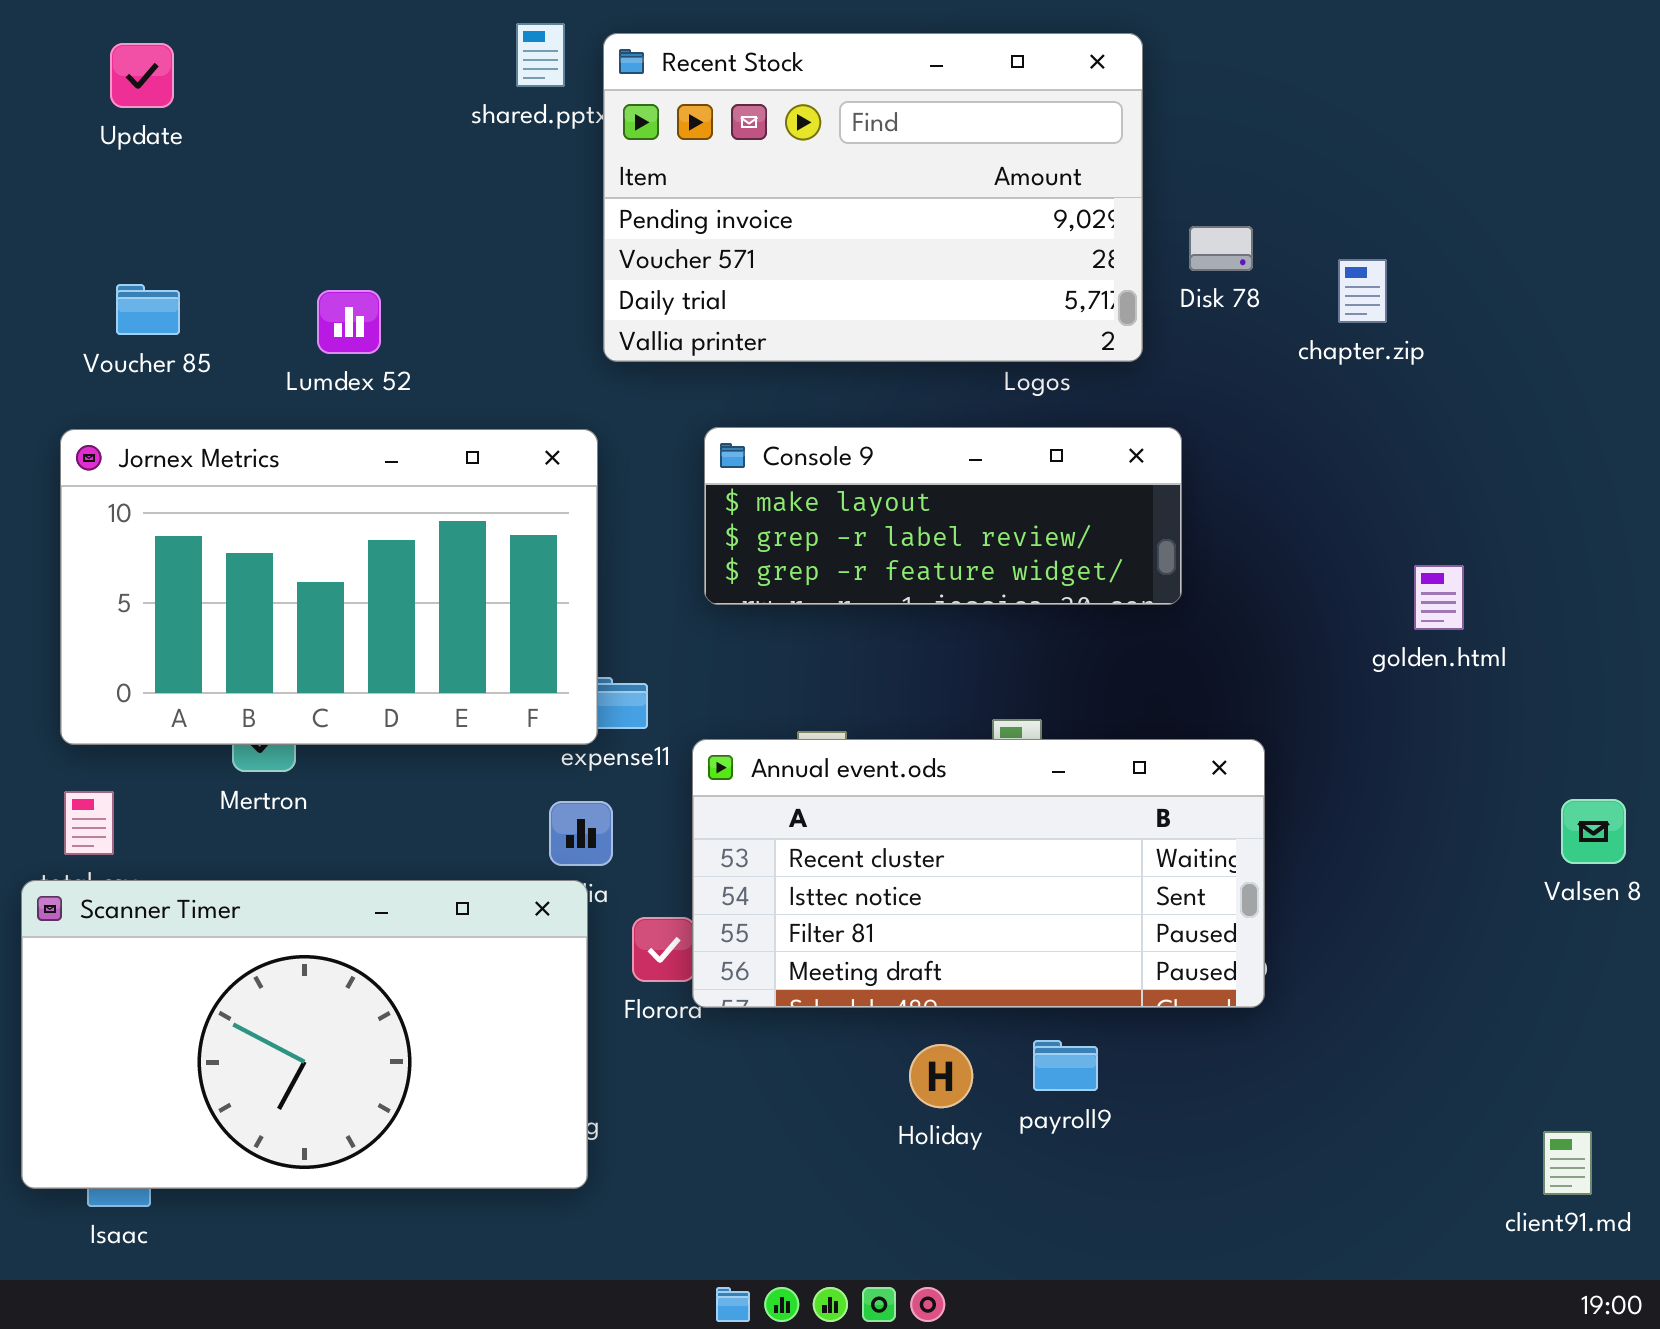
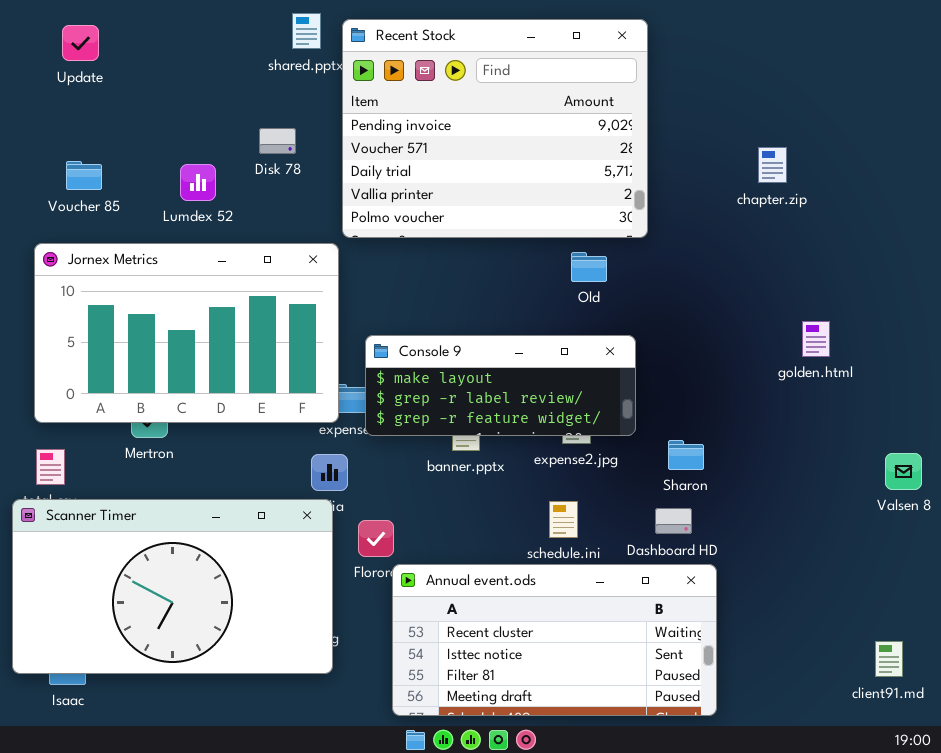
Recent Stock: [603,33,1143,362] -> [342,19,648,238], resized
Disk 78: [1189,226,1253,271] -> [259,128,296,154], moved
Console 9: [704,427,1182,605] -> [365,335,636,436], moved
Annual event.ods: [692,739,1265,1008] -> [392,564,717,716], moved

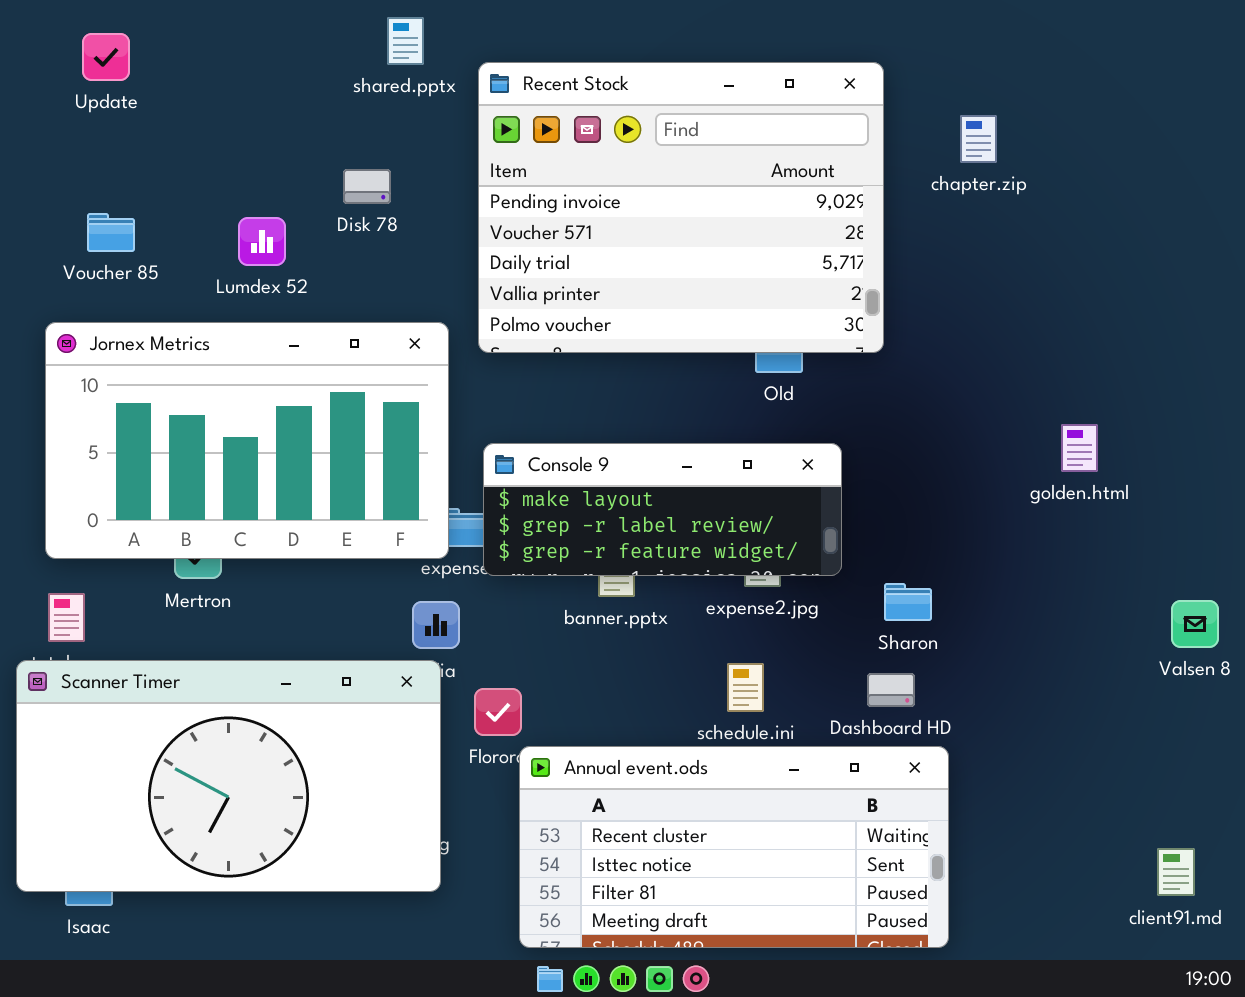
Recent Stock: [342,19,648,238] -> [478,62,884,353], moved
chapter.zip: [758,147,787,183] -> [960,115,997,163], moved

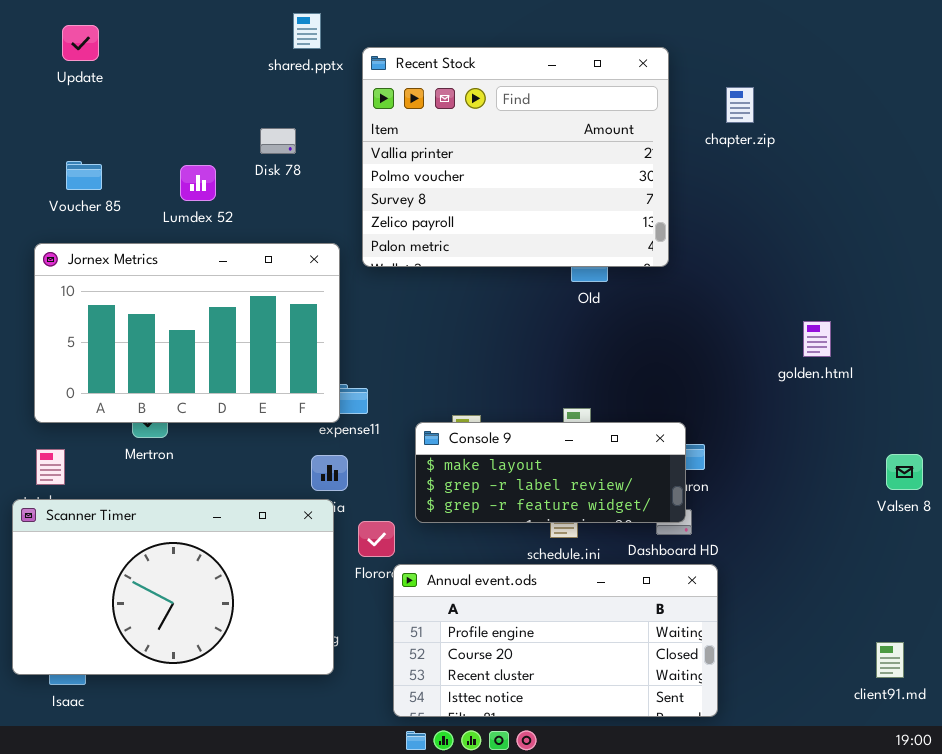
Recent Stock: [478,62,884,353] -> [362,47,669,267], scrolled down 3 rows
Console 9: [483,443,842,576] -> [415,422,686,523], moved
Annual event.ods: [519,746,949,948] -> [393,564,718,717], scrolled up 2 rows

